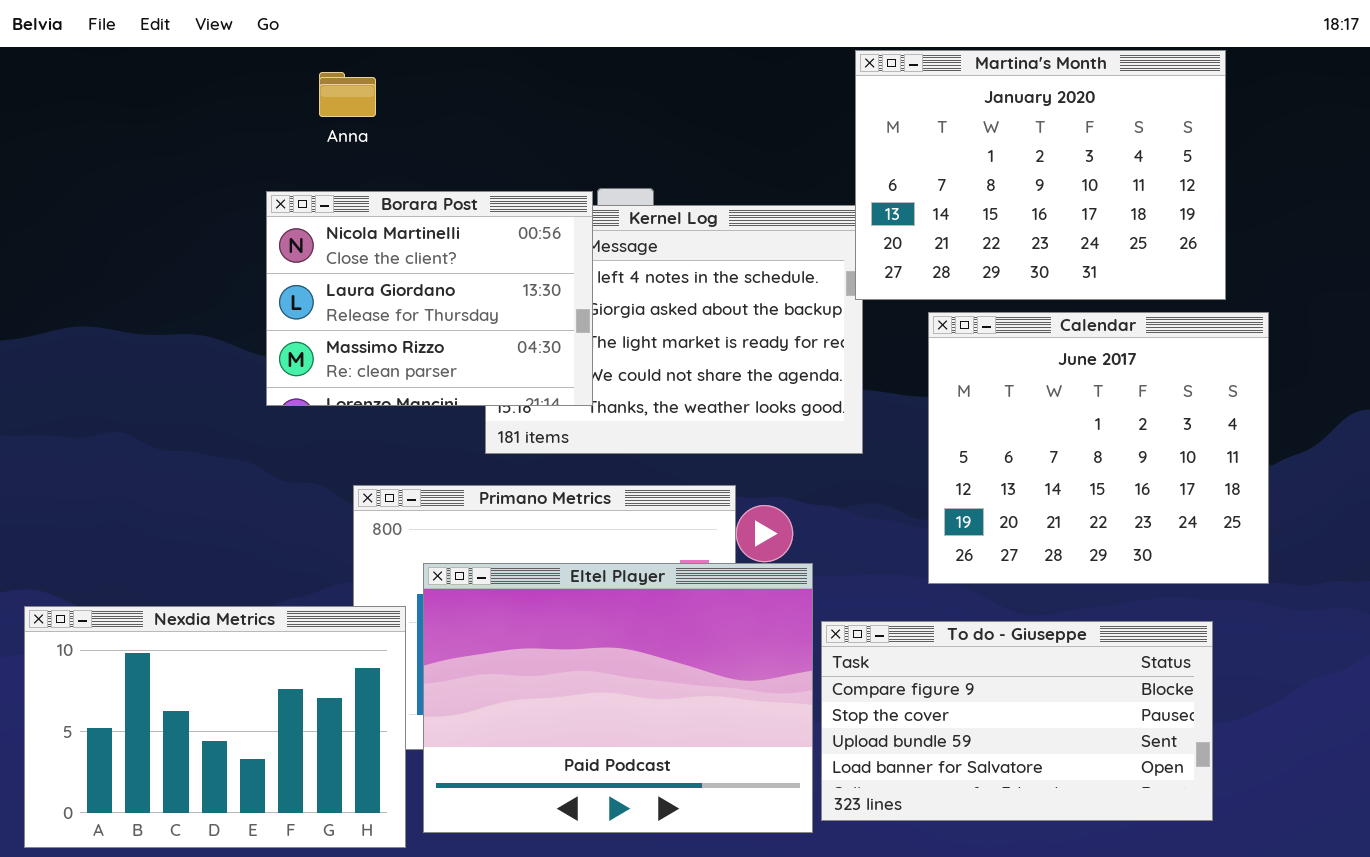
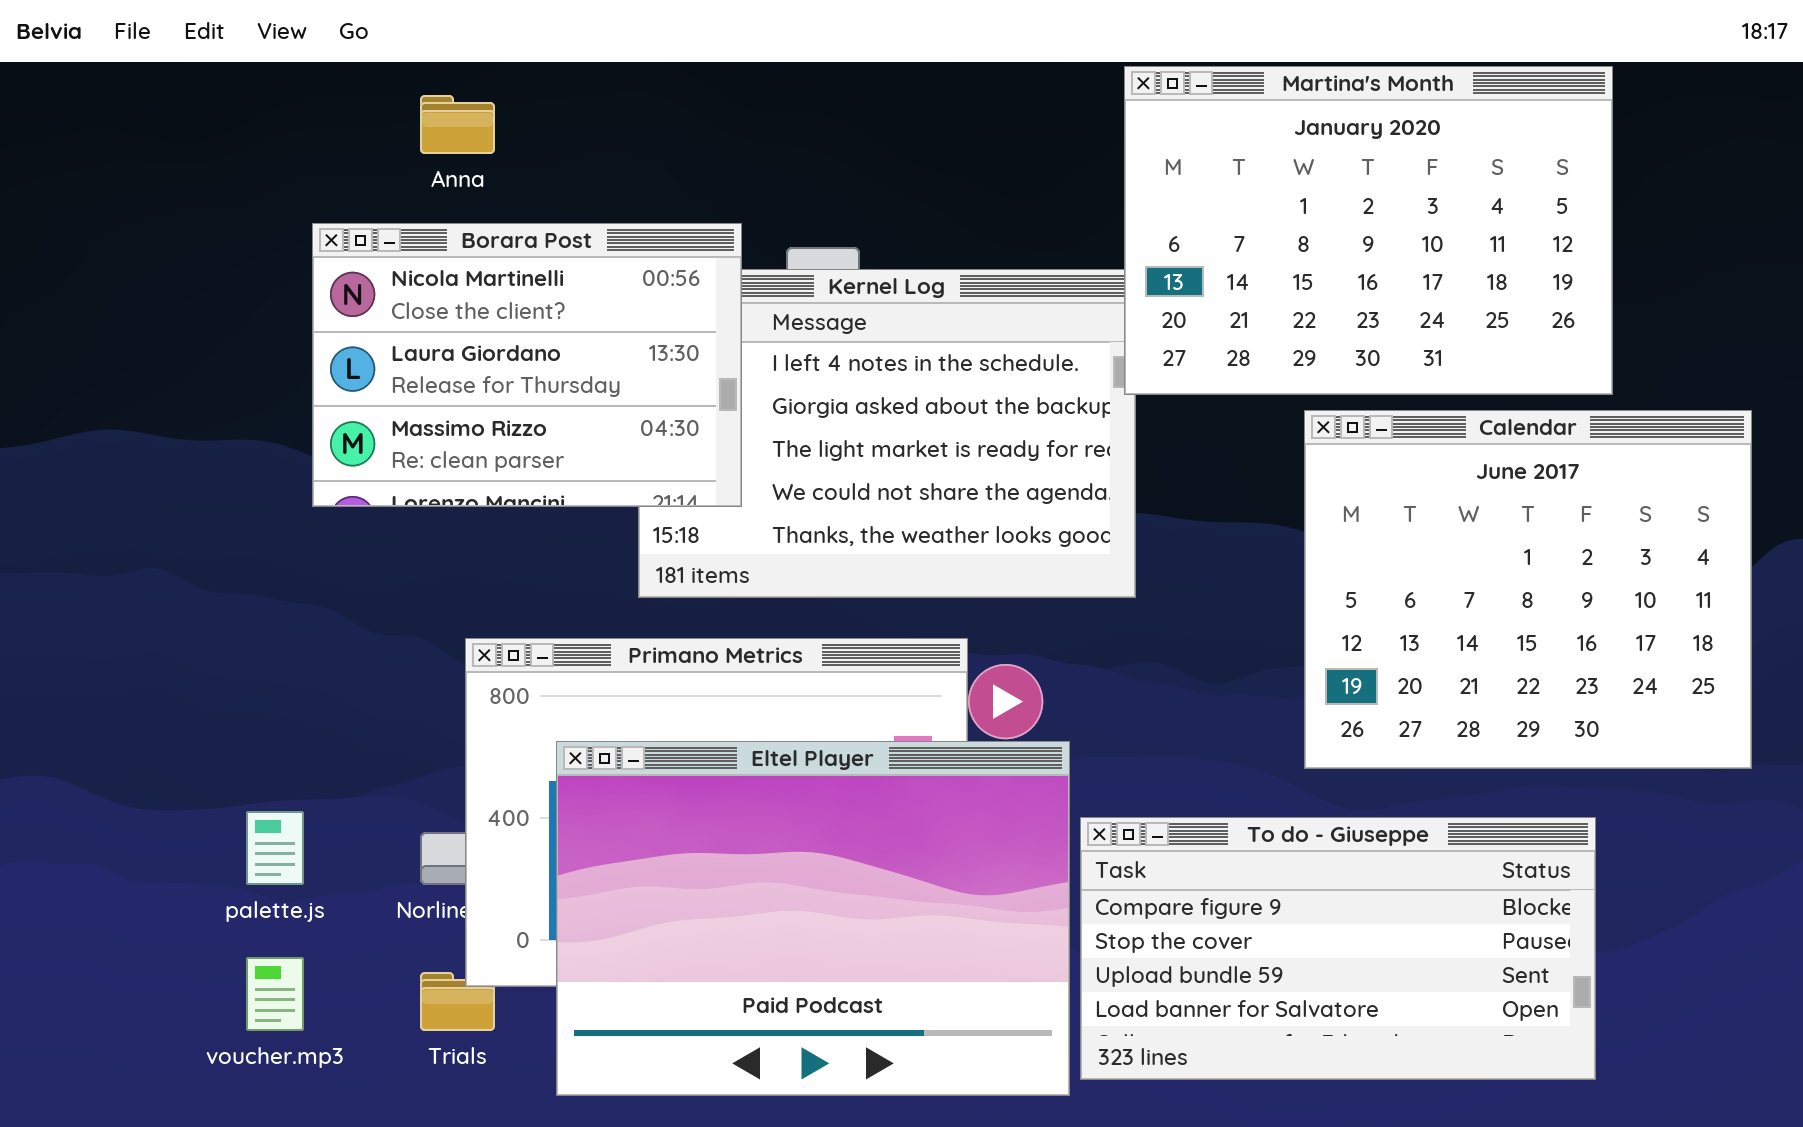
Borara Post: [266,191,593,406] -> [312,223,742,507], moved
Calendar: [928,312,1269,584] -> [1304,410,1752,769], moved
Nexdia Metrics: [24,606,406,848] -> none, closed

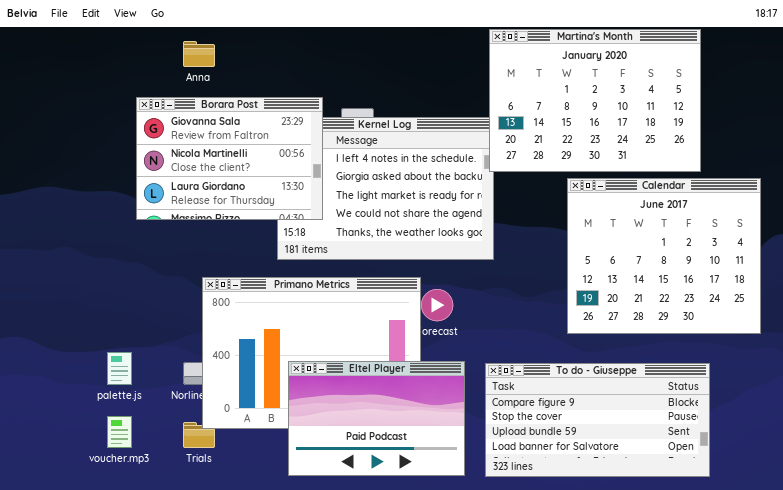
Borara Post: [312,223,742,507] -> [136,97,323,220], scrolled up 1 row
Eltel Player: [556,741,1070,1096] -> [288,361,465,476], resized
To do - Giuseppe: [1080,817,1596,1080] -> [485,363,710,477], moved

